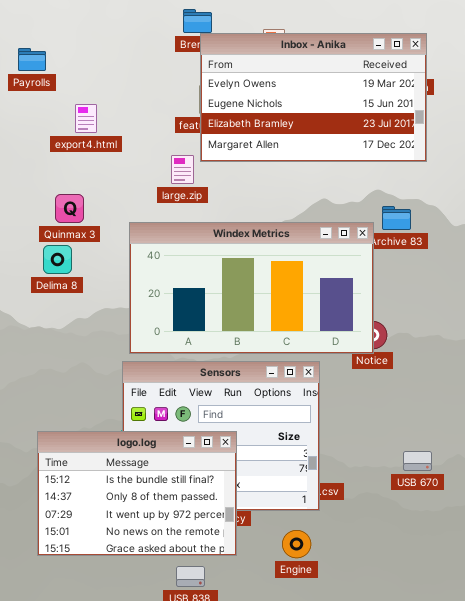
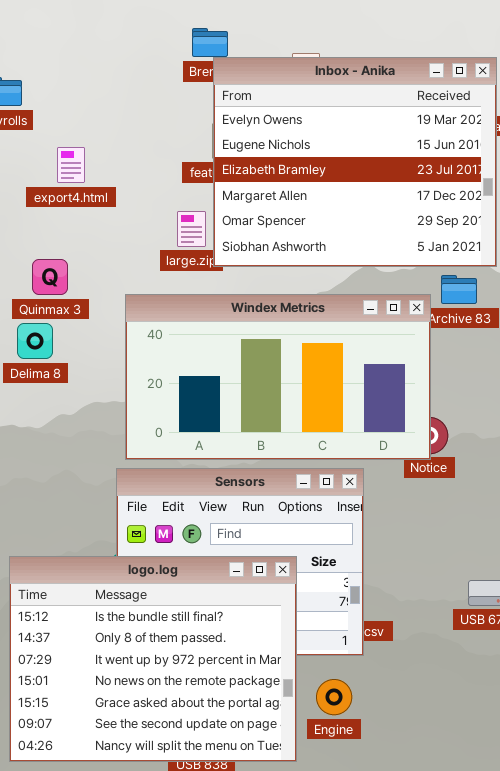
Inbox - Anika: [200,33,427,162] -> [213,57,497,267], resized
logo.log: [37,431,237,556] -> [9,556,297,762], resized

